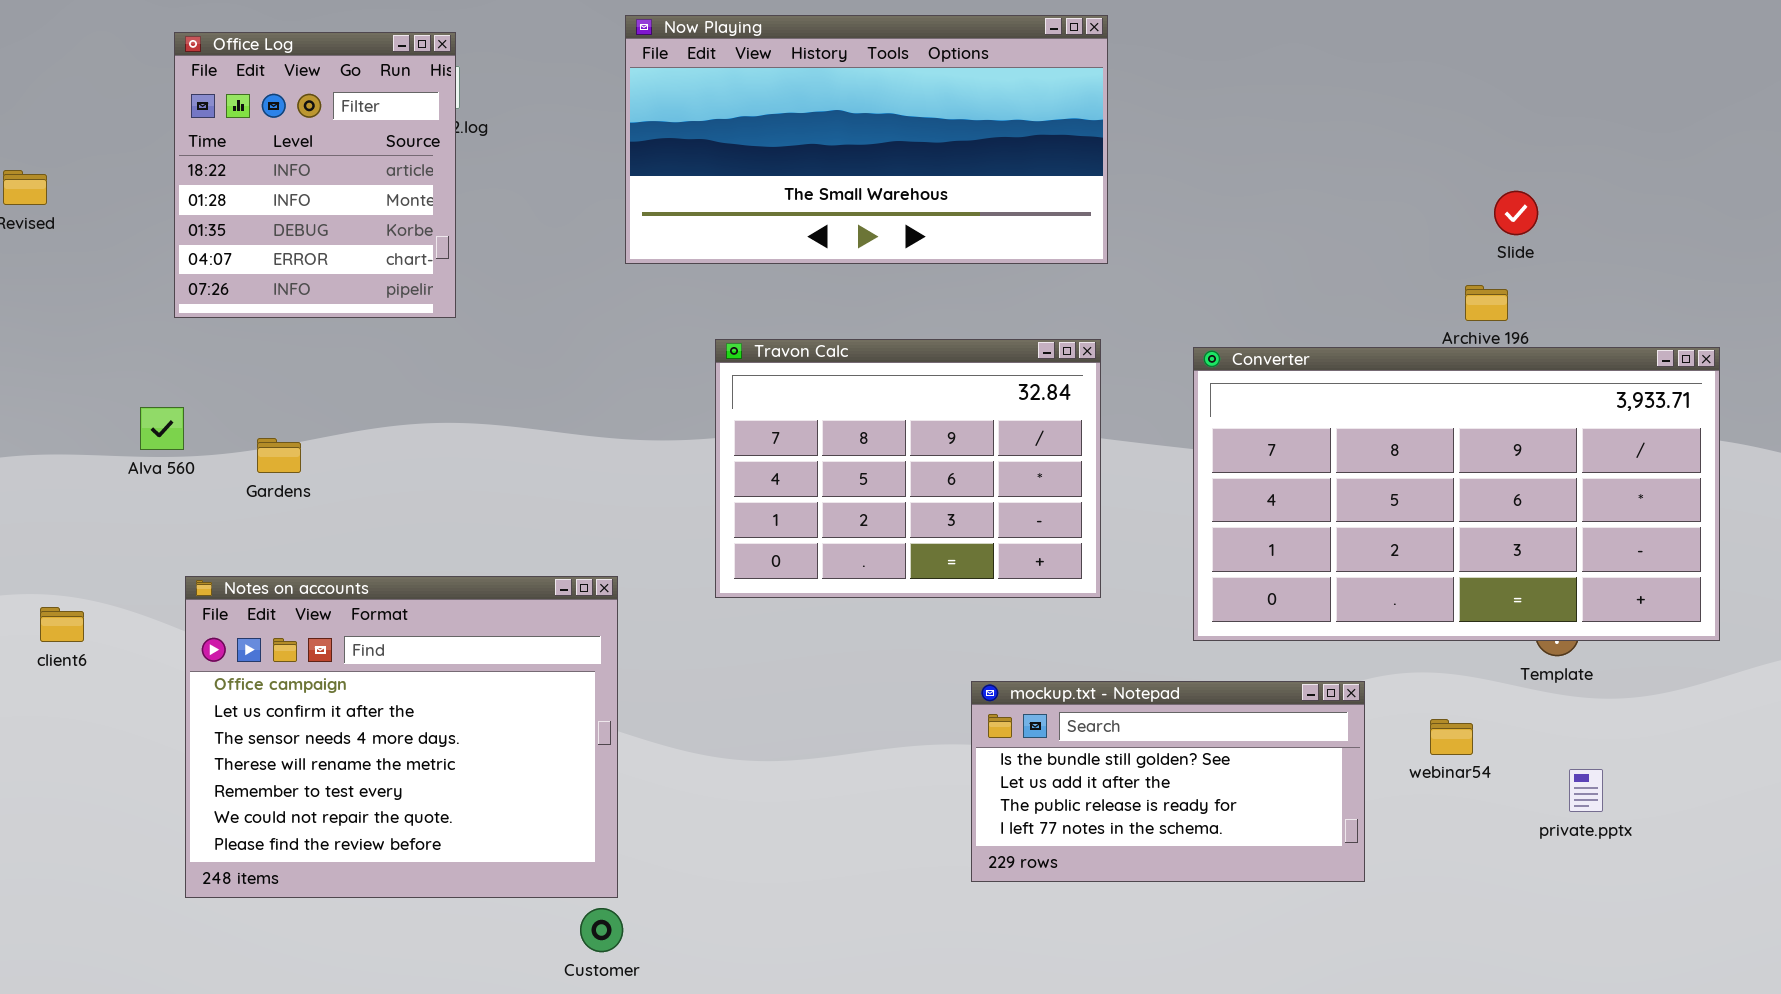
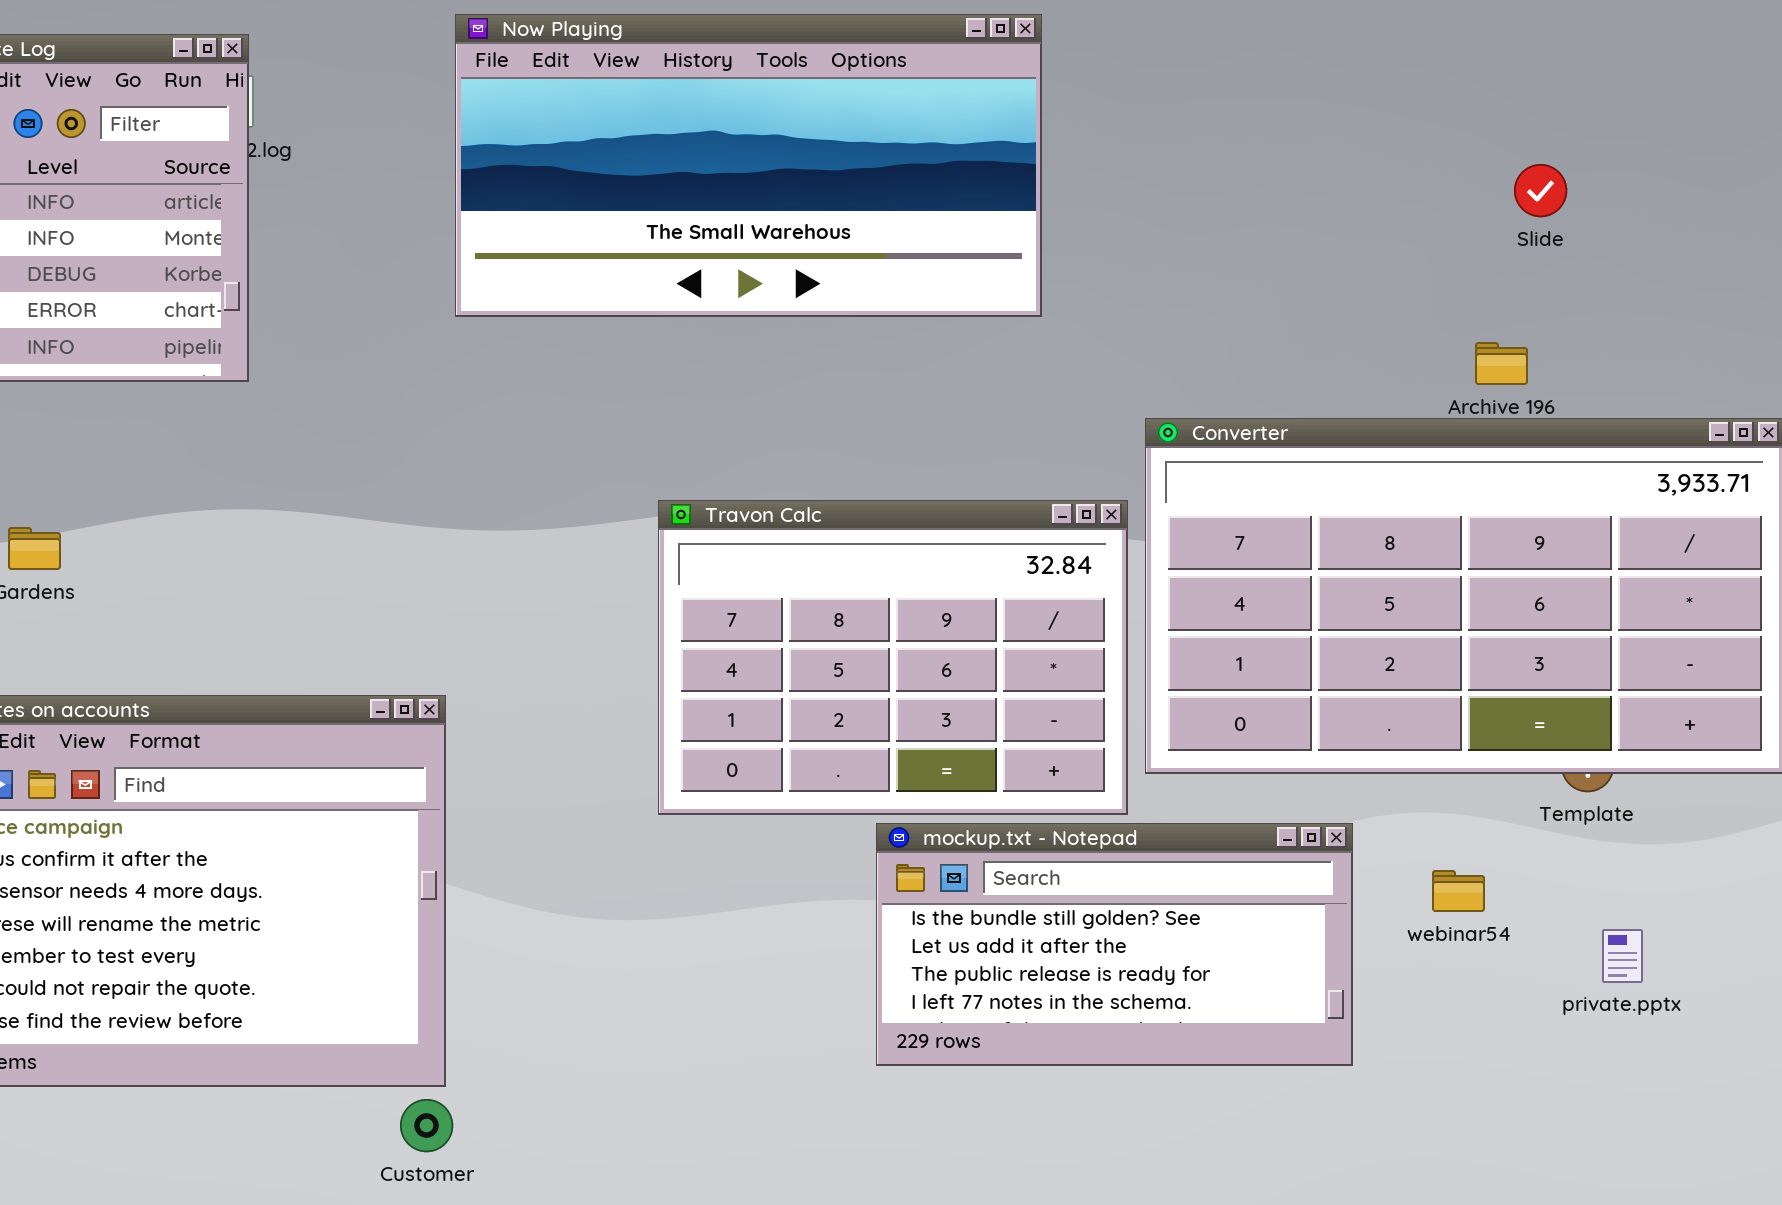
Slide: [1494,191,1538,235] -> [1514,164,1567,217], moved
Travon Calc: [715,339,1101,598] -> [658,500,1128,815], moved

